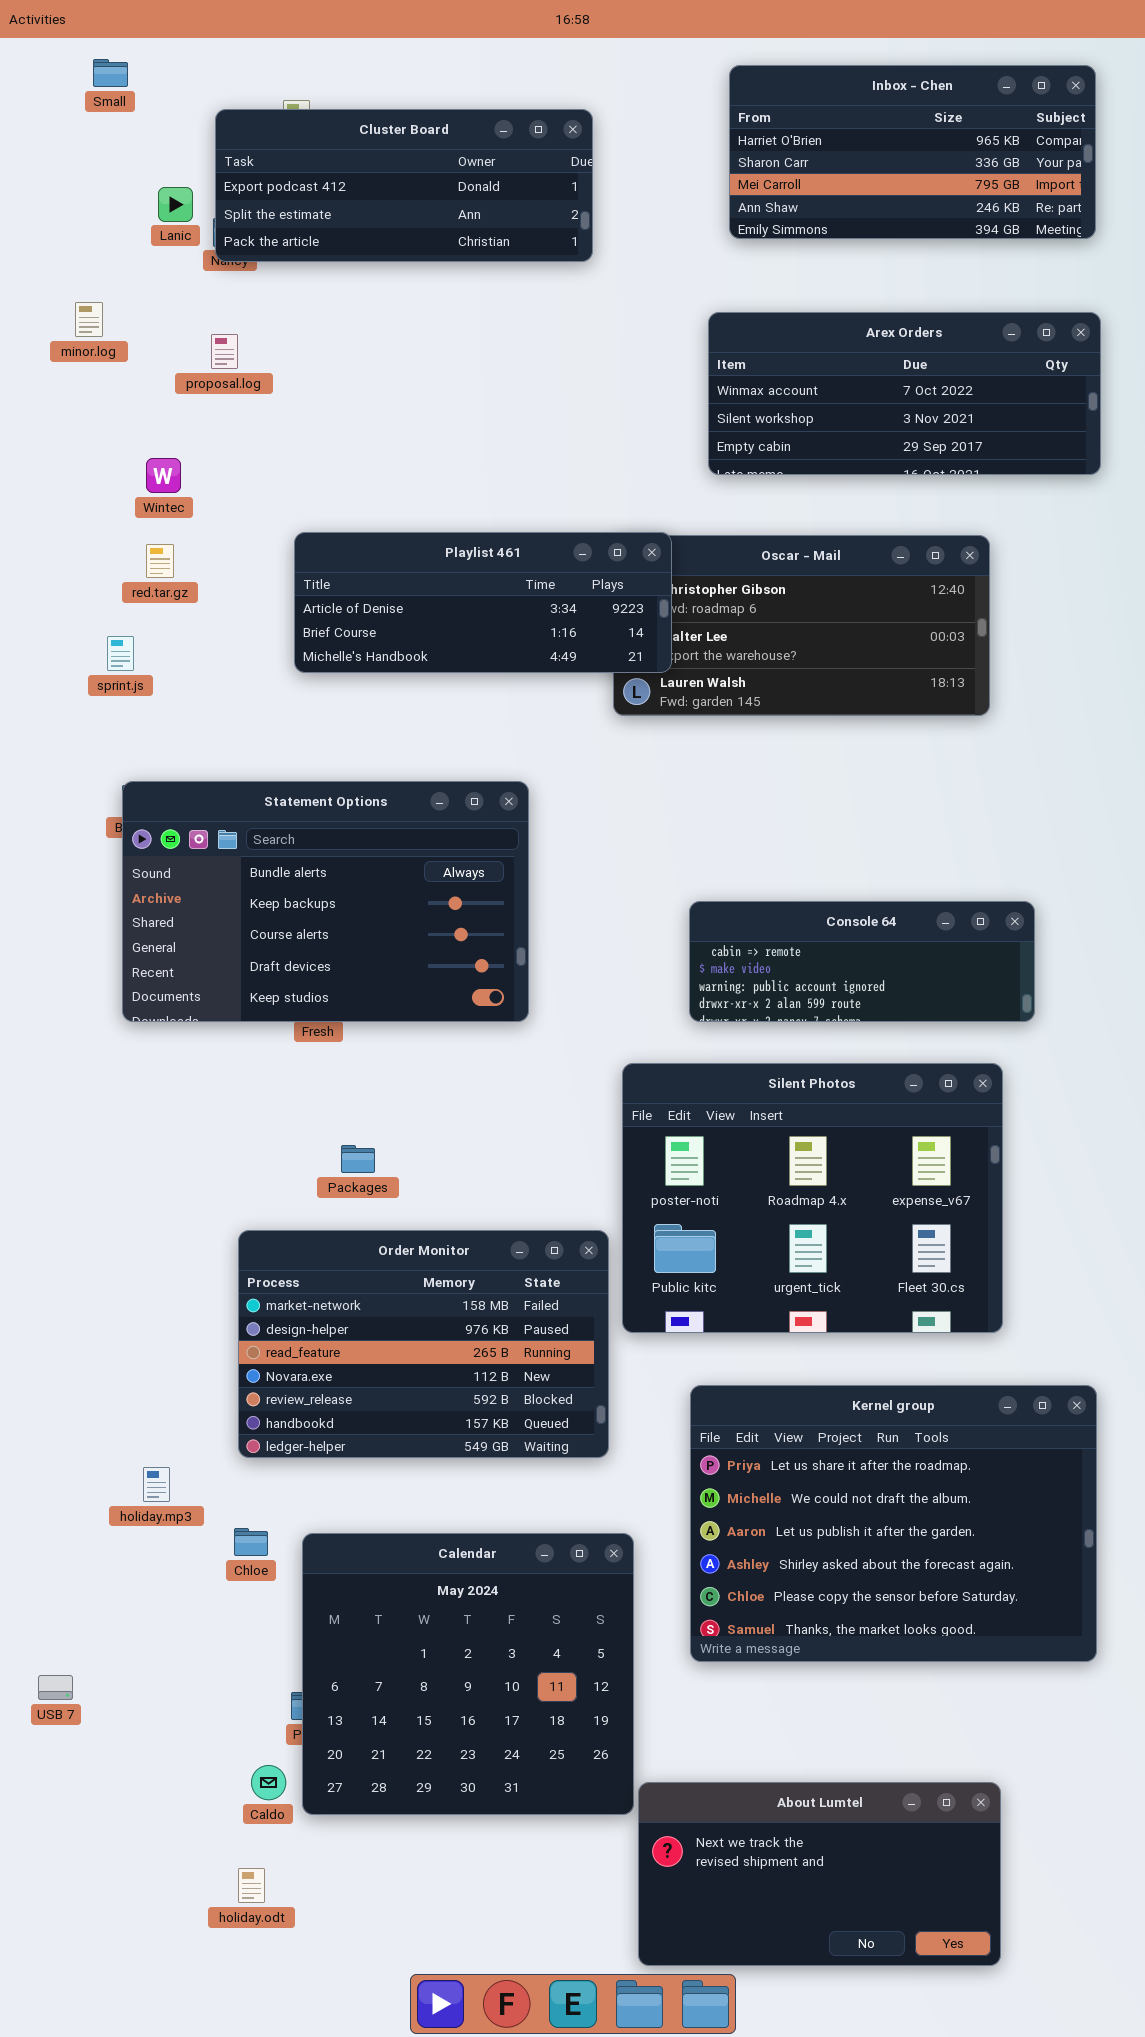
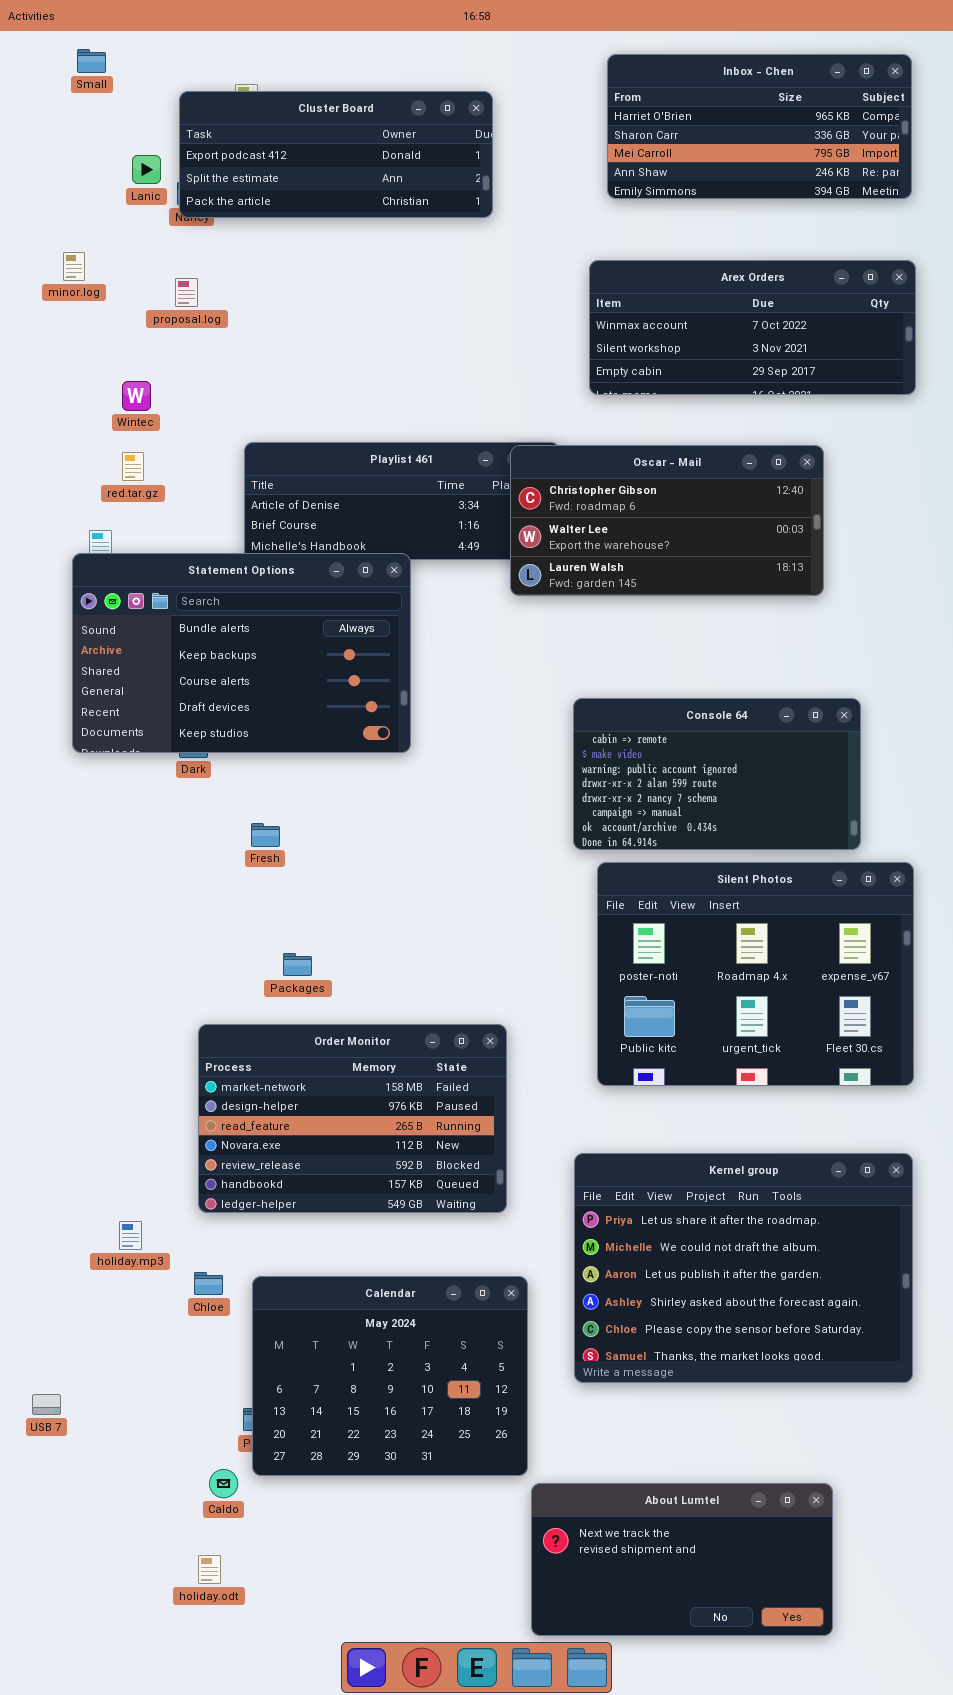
Oscar - Mail: [613,535,990,716] -> [510,445,824,596], raised
Statement Options: [122,781,529,1022] -> [72,553,411,753], moved
Console 64: [689,901,1035,1022] -> [573,698,861,850], resized
Silent Photos: [622,1063,1003,1333] -> [597,862,914,1086], moved
Calendar: [302,1533,634,1815] -> [252,1276,528,1476], resized

